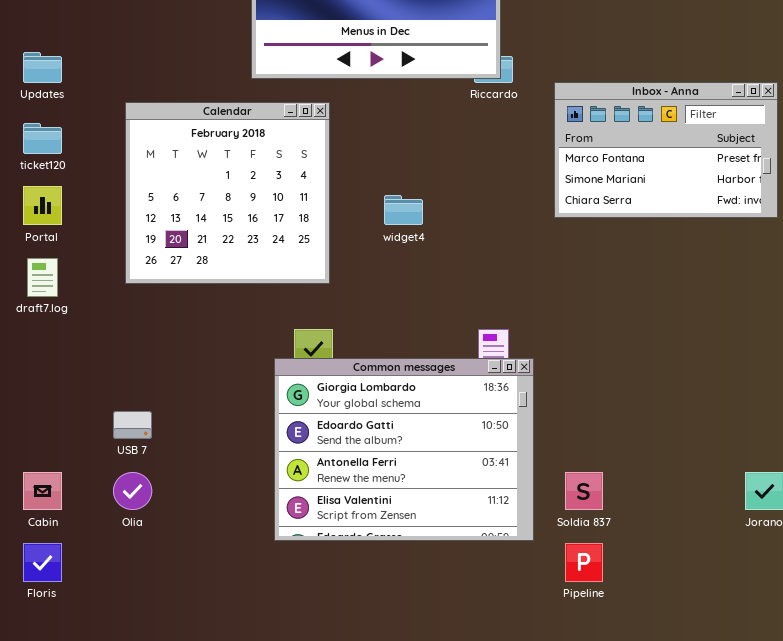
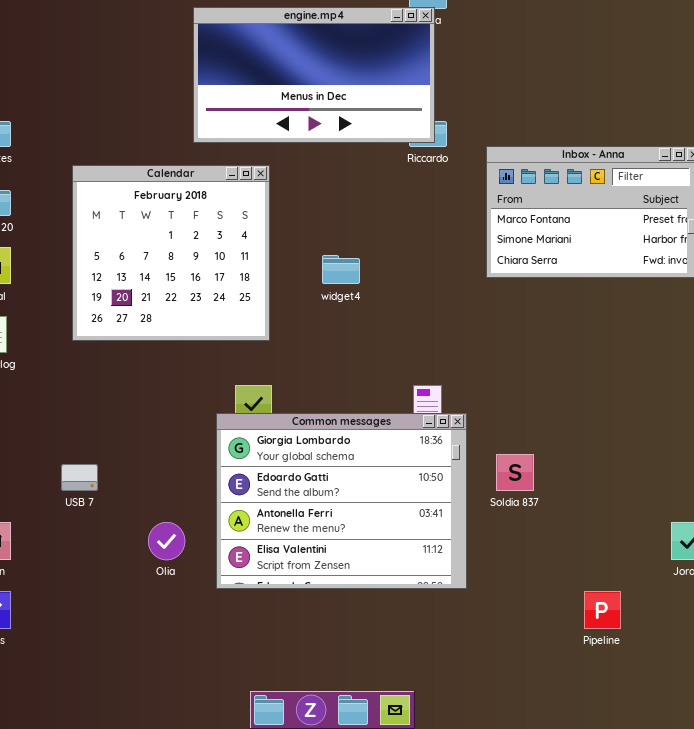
Olia: [113,472,152,510] -> [148,522,185,560], moved
Soldia 837: [565,472,603,510] -> [496,454,534,491], moved
Pipeline: [565,543,603,582] -> [584,591,621,629], moved

